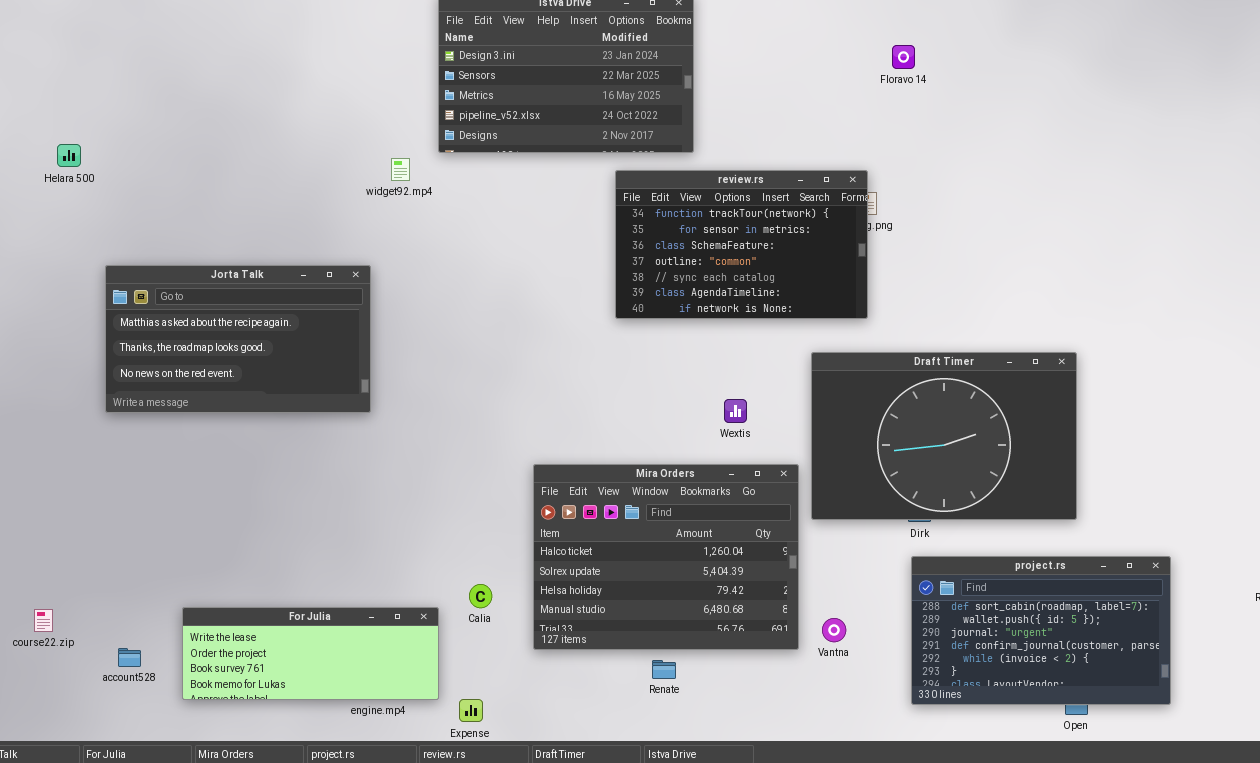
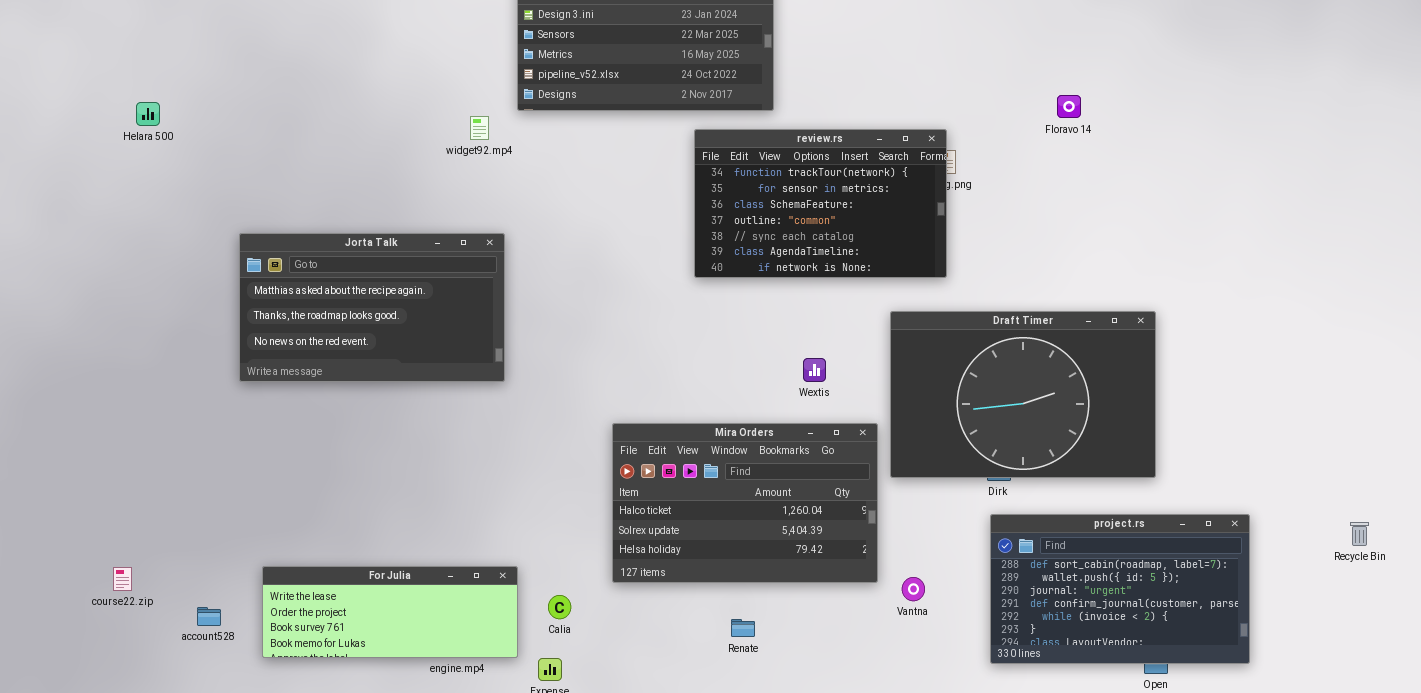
Floravo 14: [892,45,915,69] -> [1057,95,1081,118], moved
Jorta Talk: [105,265,371,413] -> [239,233,505,382], moved
Mira Orders: [533,464,799,650] -> [612,423,878,583], resized
Calia: [469,584,492,608] -> [548,595,571,619], moved

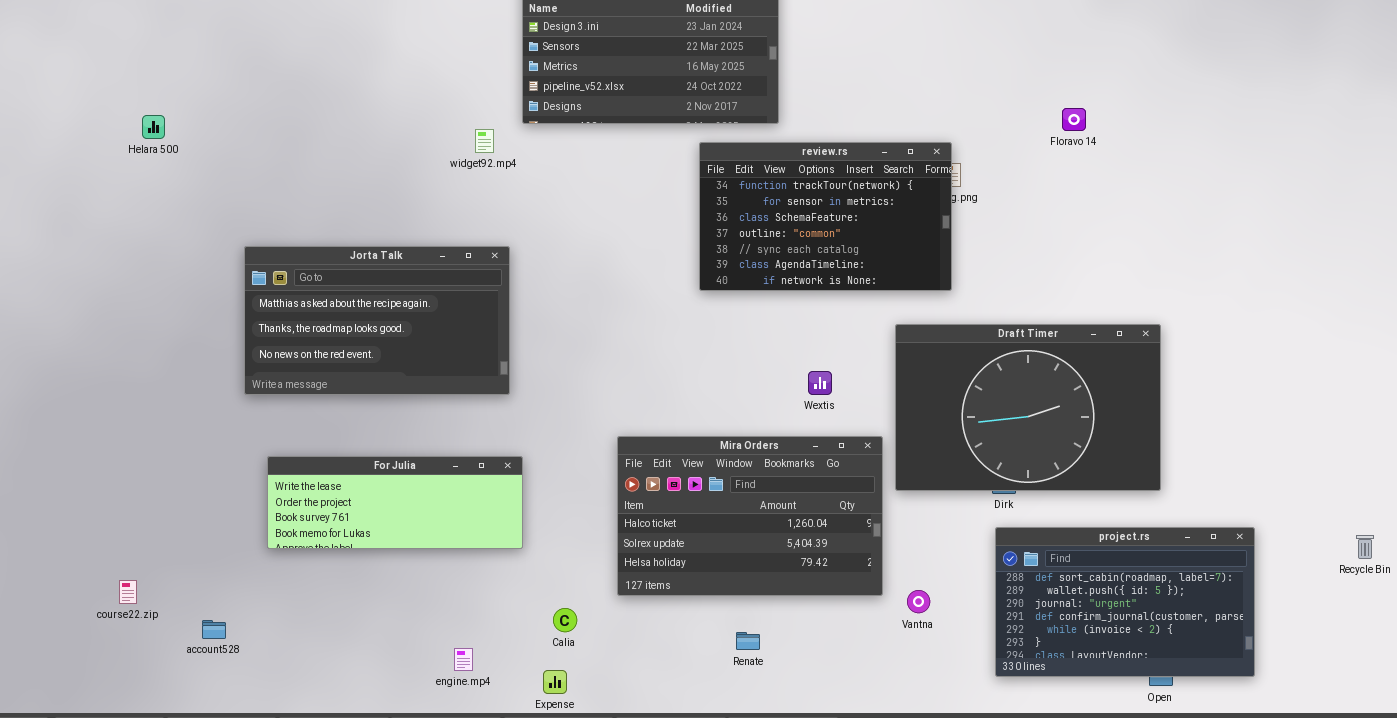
For Julia: [262,566,518,658] -> [267,456,523,549], moved

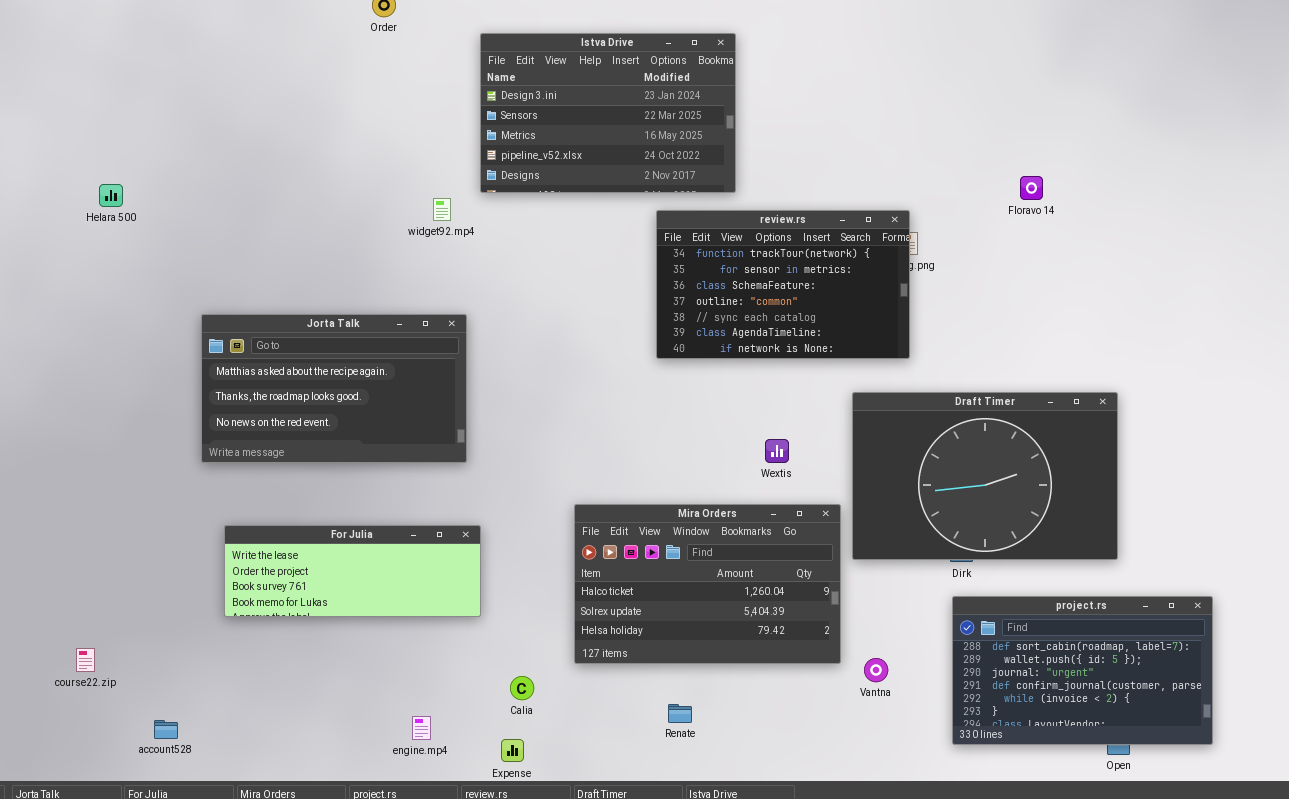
account528: [202,620,226,639] -> [154,720,178,739], moved
Renate: [736,632,760,650] -> [668,704,692,723], moved

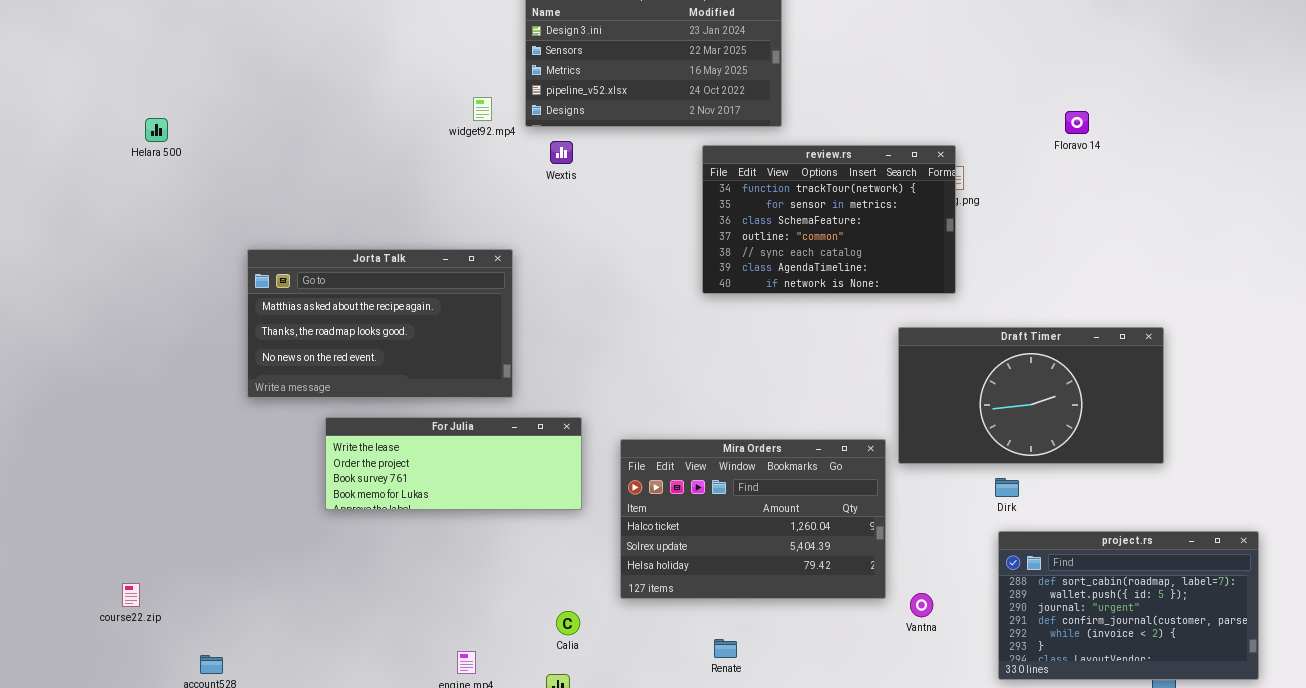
widget92.mp4: [433,198,451,221] -> [473,97,492,121], moved
Draft Timer: [852,392,1118,560] -> [898,327,1164,464], resized
Wextis: [765,439,789,463] -> [550,141,573,164], moved
For Julia: [224,525,481,617] -> [325,417,582,510], moved

